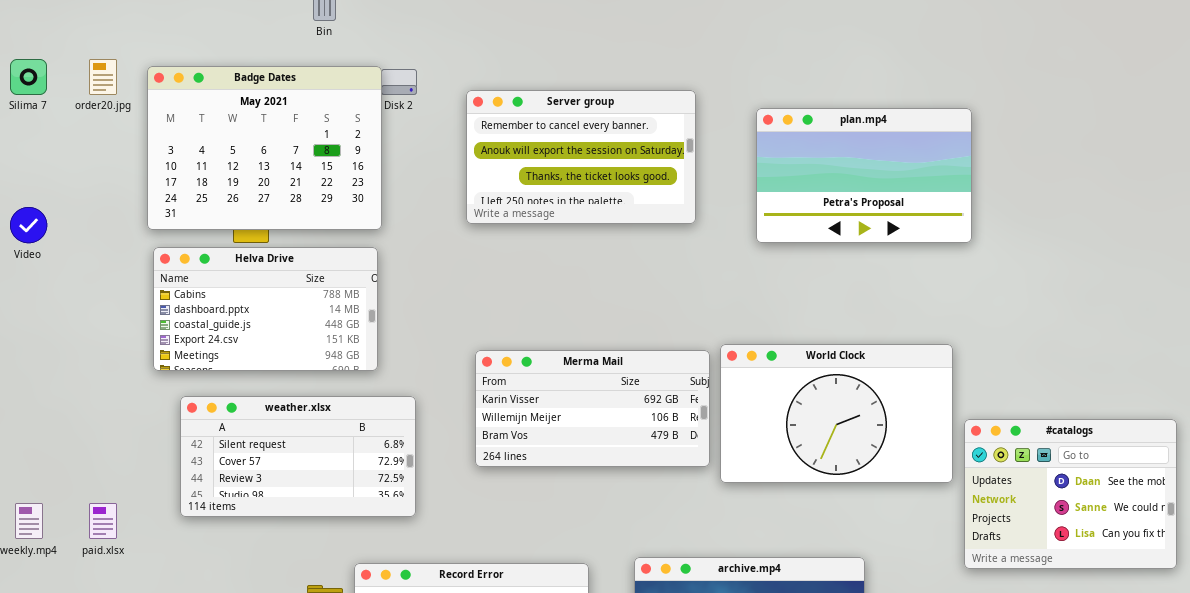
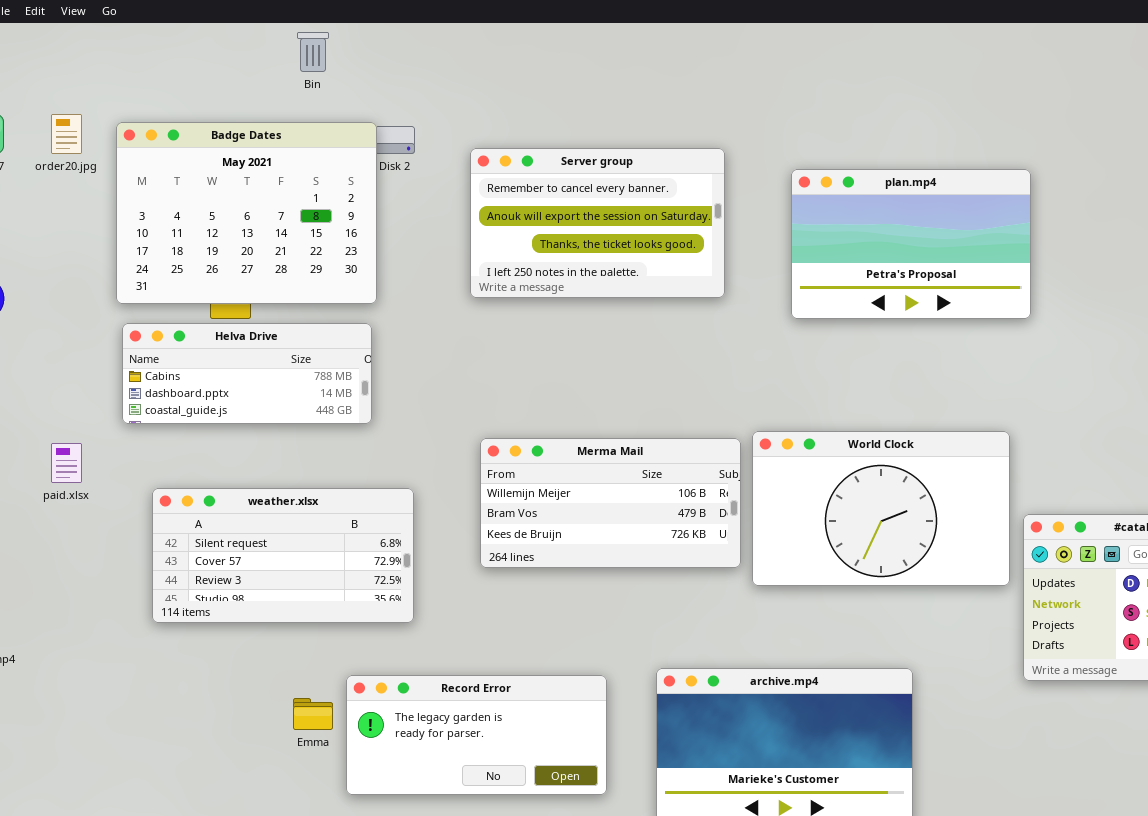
Helva Drive: [153,247,378,371] -> [122,323,372,424], resized
Merma Mail: [475,350,710,467] -> [480,438,741,568], scrolled down 1 row
paid.xlsx: [89,503,117,539] -> [51,443,82,483], moved

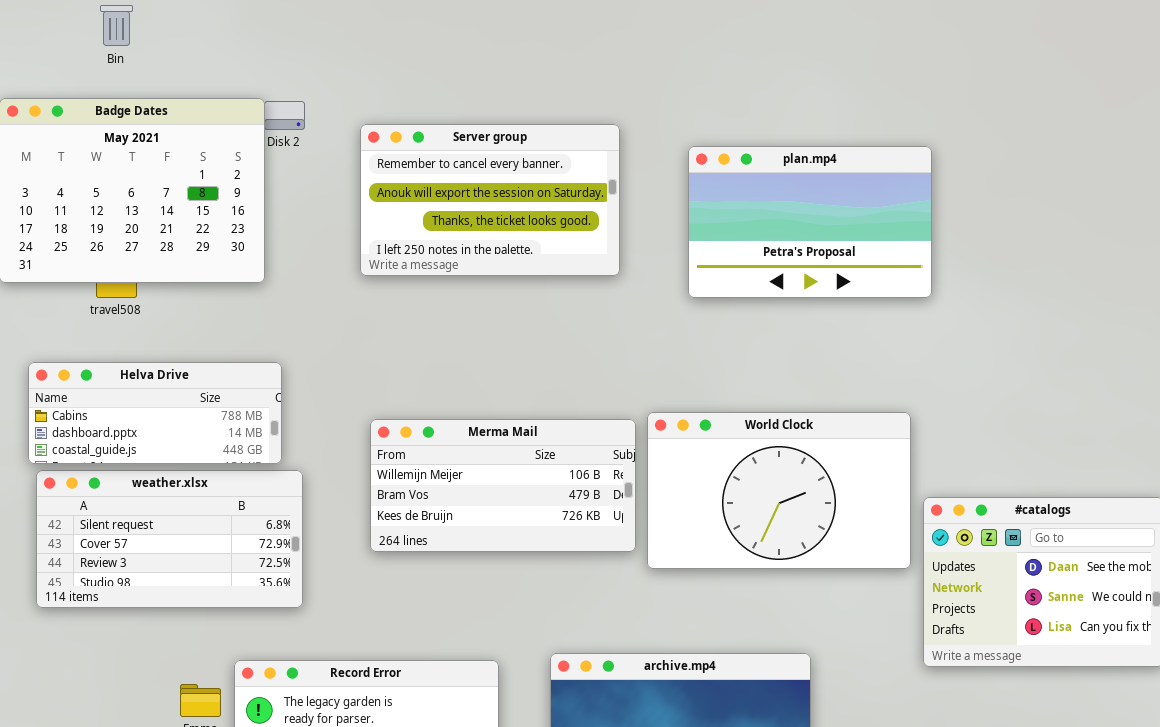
Bin: [297,32,329,72] -> [100,5,133,46], moved
Helva Drive: [122,323,372,424] -> [28,362,282,464], moved

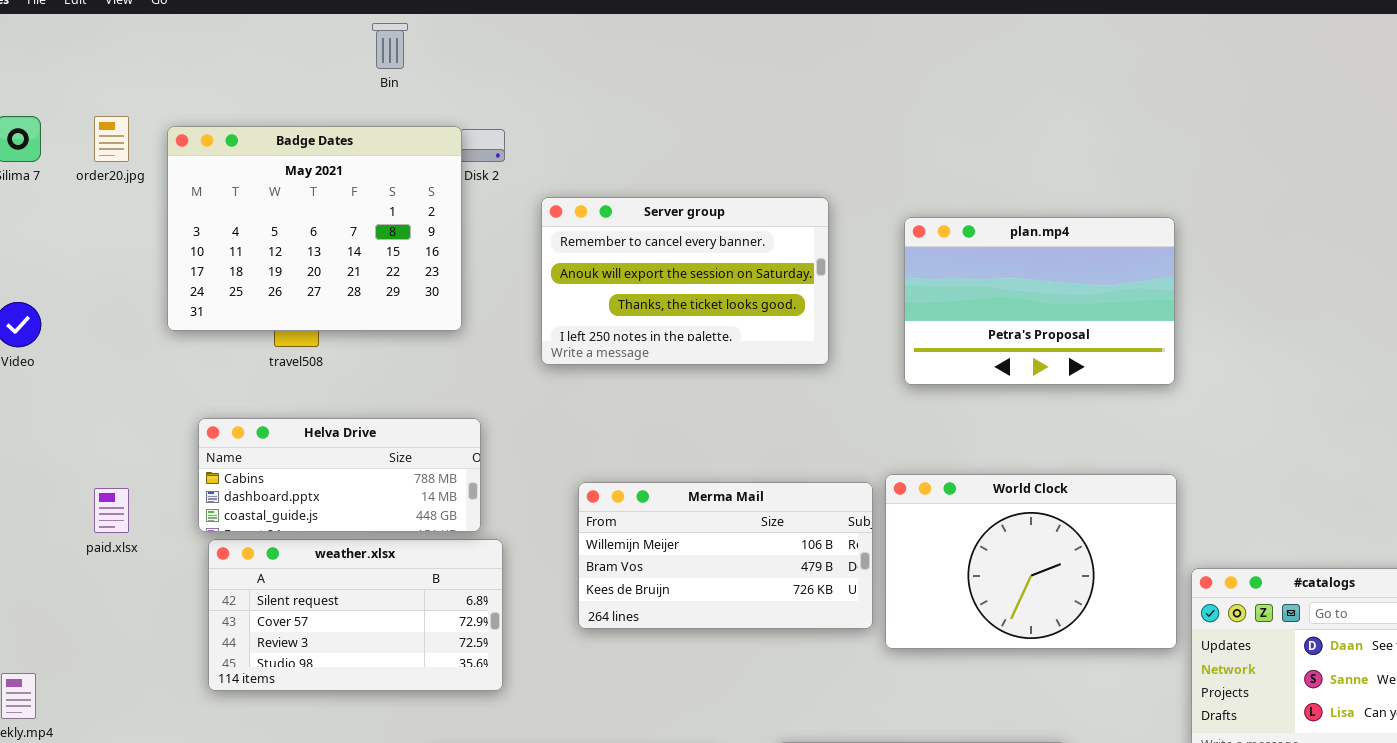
Bin: [100,5,133,46] -> [372,23,408,69], moved
Server group: [360,124,620,276] -> [541,197,829,365], moved
plan.mp4: [688,146,932,298] -> [904,217,1175,385], moved

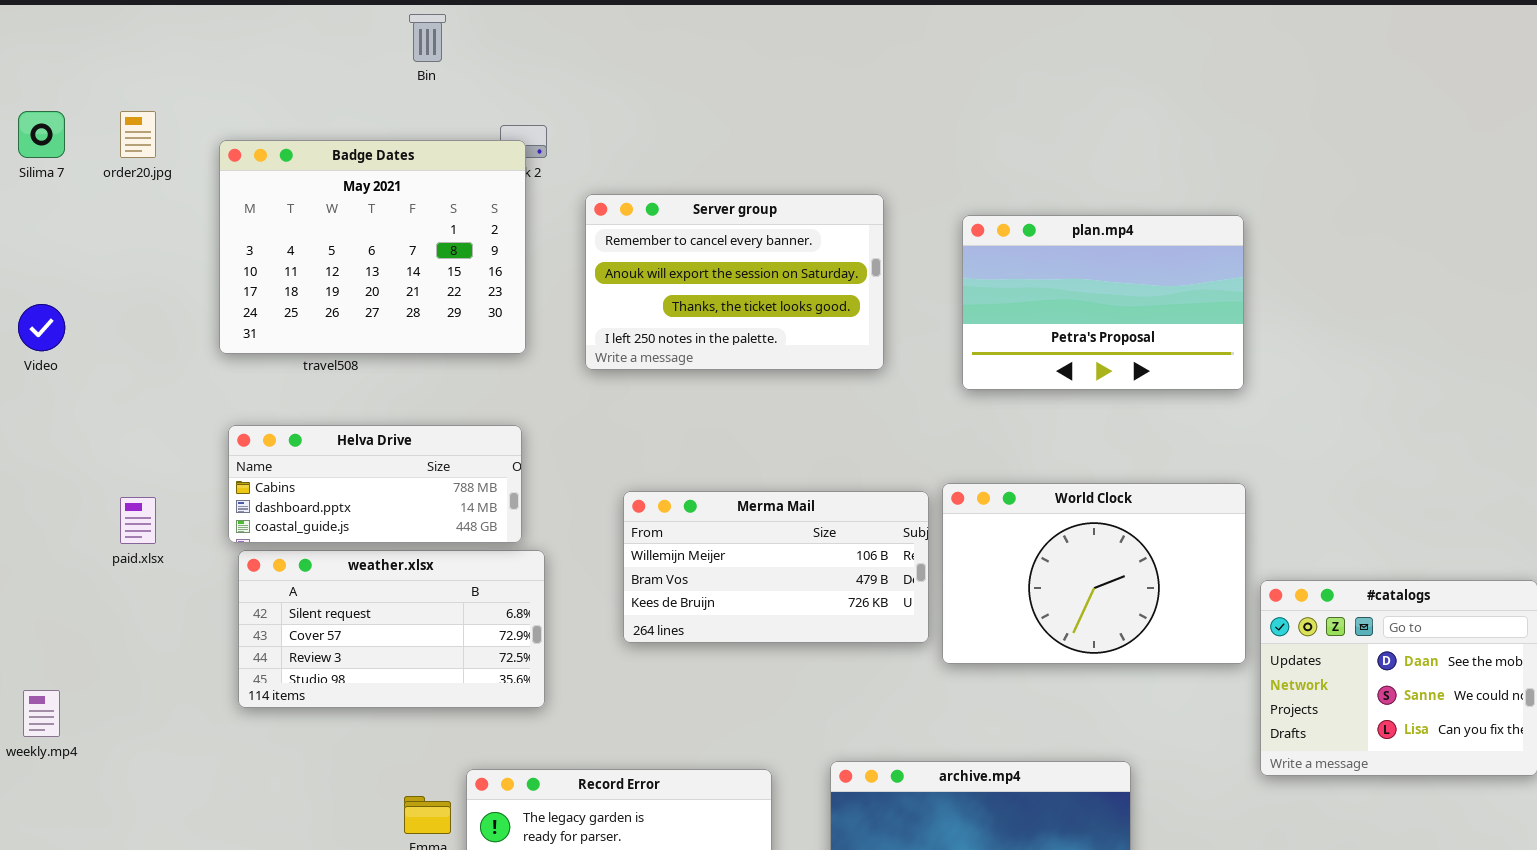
Badge Dates: [167,126,462,331] -> [219,140,526,354], moved

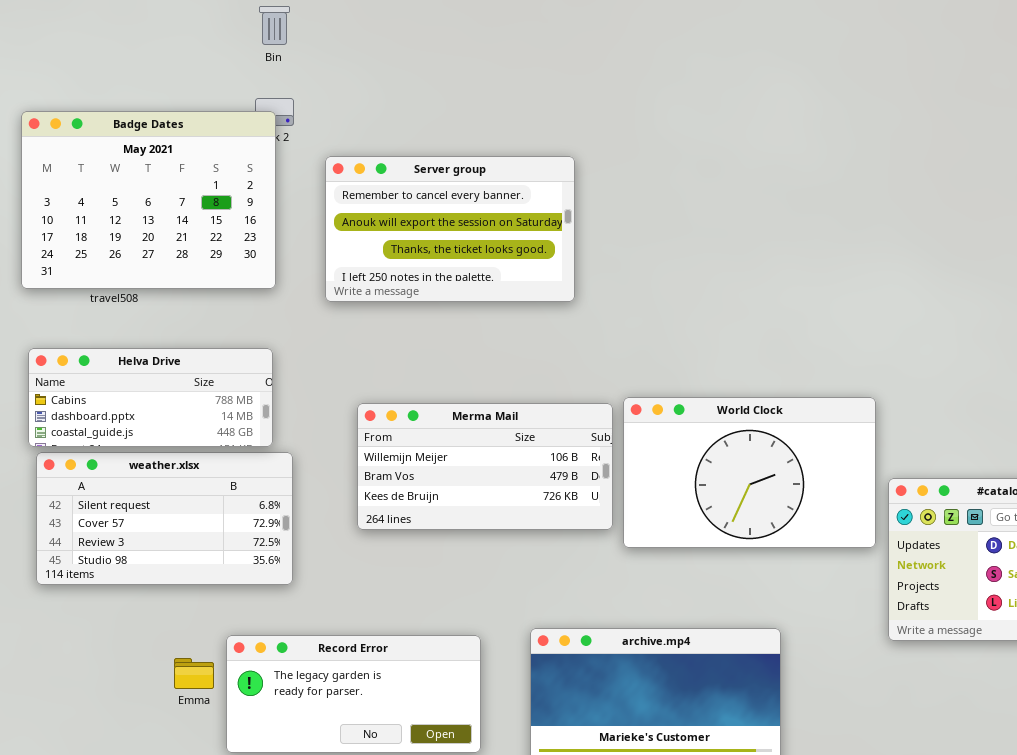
Bin: [409,14,446,62] -> [259,6,290,45], moved
plan.mp4: [962,215,1244,390] -> none, closed

